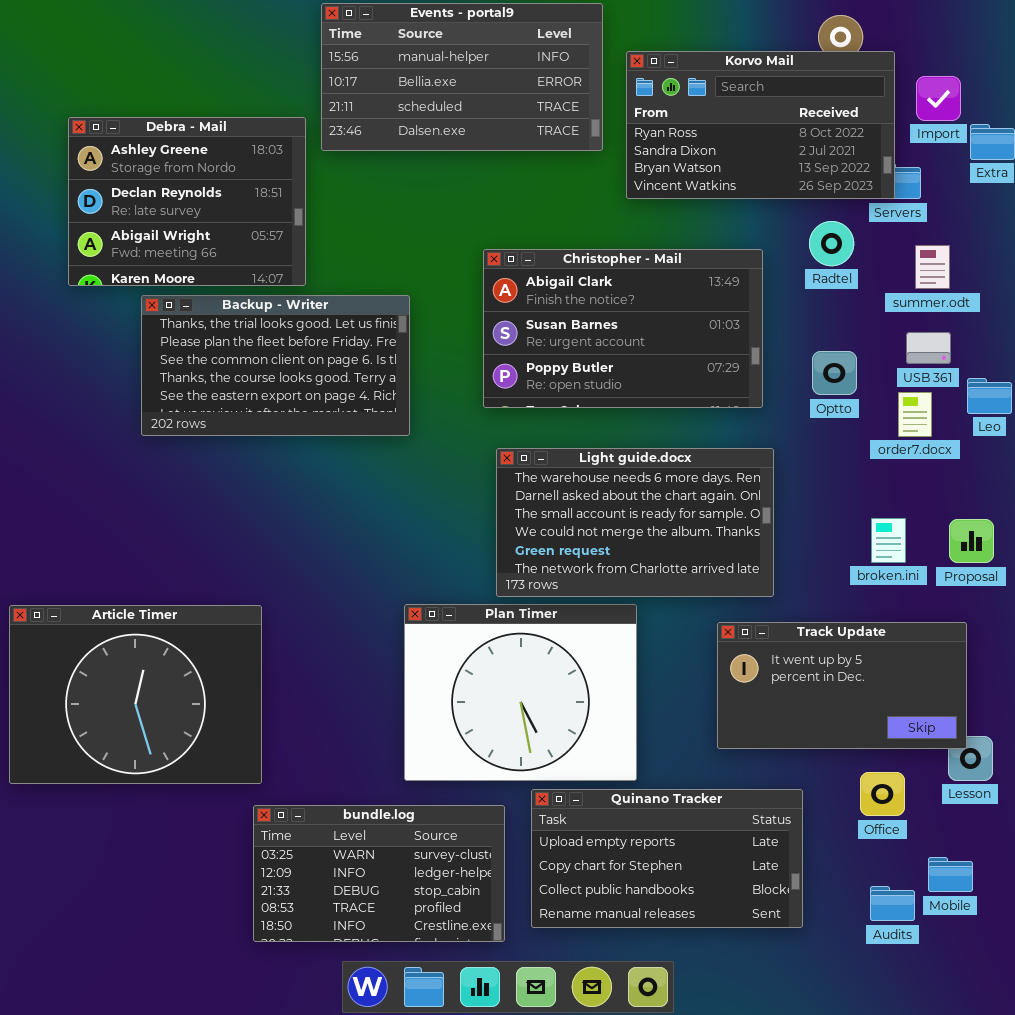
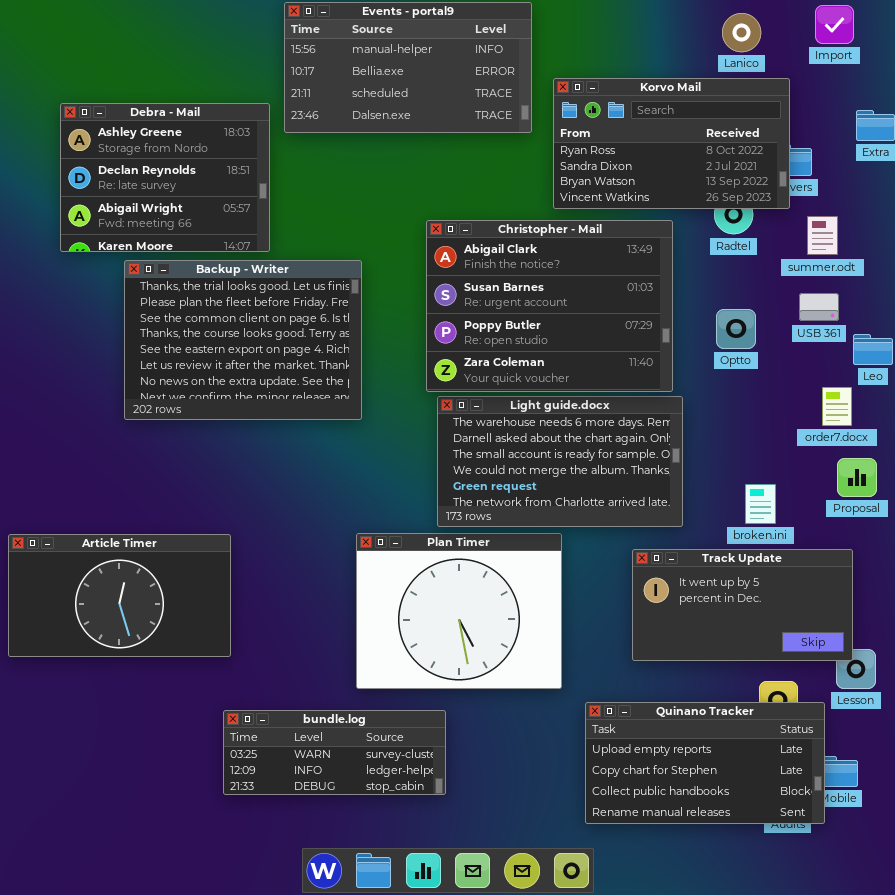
Korvo Mail: [626,51,895,199] -> [553,78,790,209], moved
Import: [916,76,961,121] -> [815,5,854,44], moved
Christopher - Mail: [483,249,763,408] -> [426,220,673,392], resized
Backup - Writer: [141,295,410,436] -> [124,260,362,420], resized
order7.docx: [898,392,932,437] -> [822,387,852,426], moved
broken.ini: [871,518,906,563] -> [745,484,776,524], moved
Article Timer: [9,605,262,784] -> [8,534,231,657], resized
Quinano Tracker: [531,789,803,928] -> [585,702,825,824], moved
bundle.log: [253,805,505,942] -> [223,710,446,795], resized

